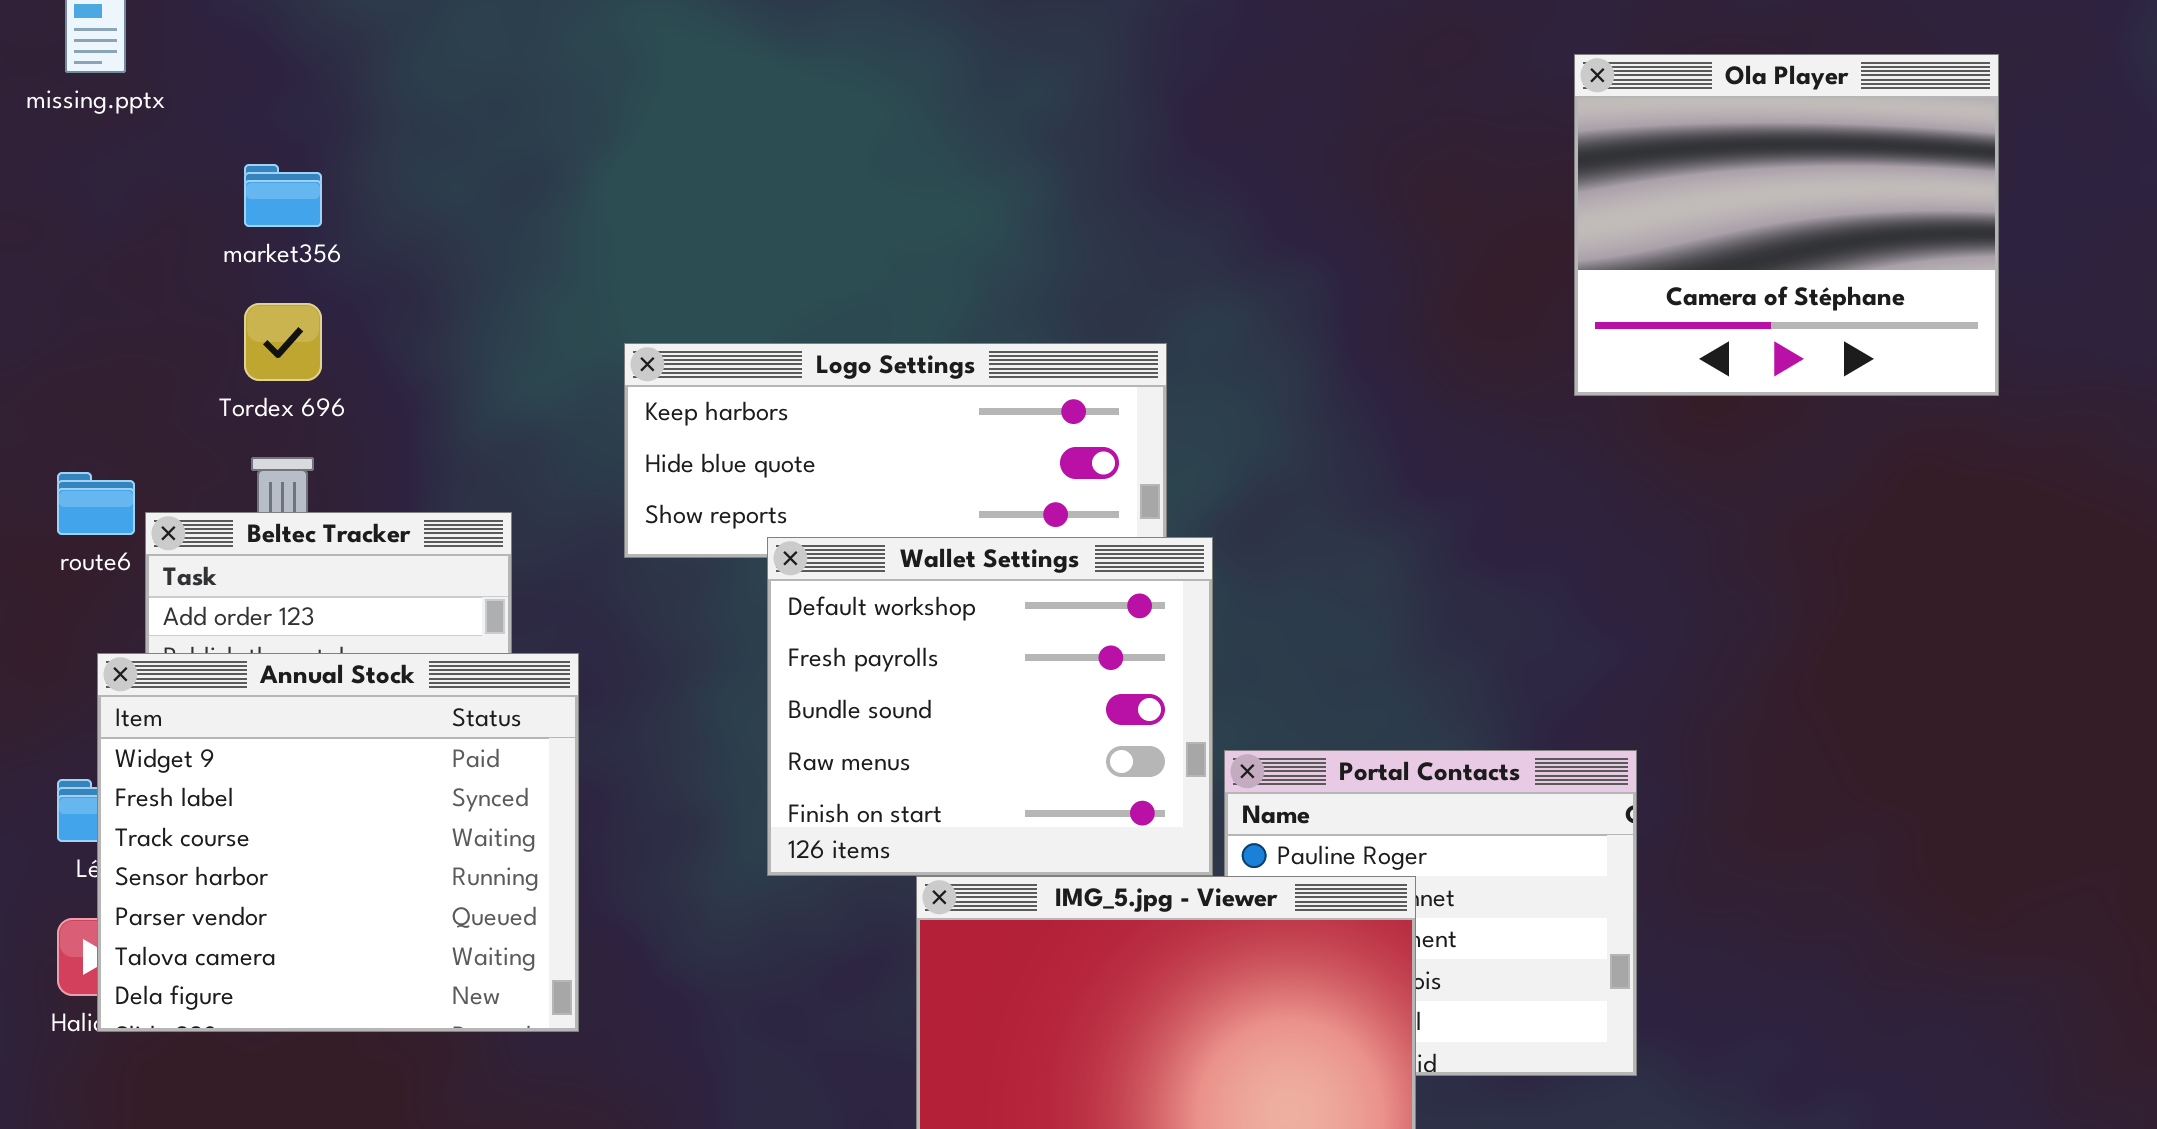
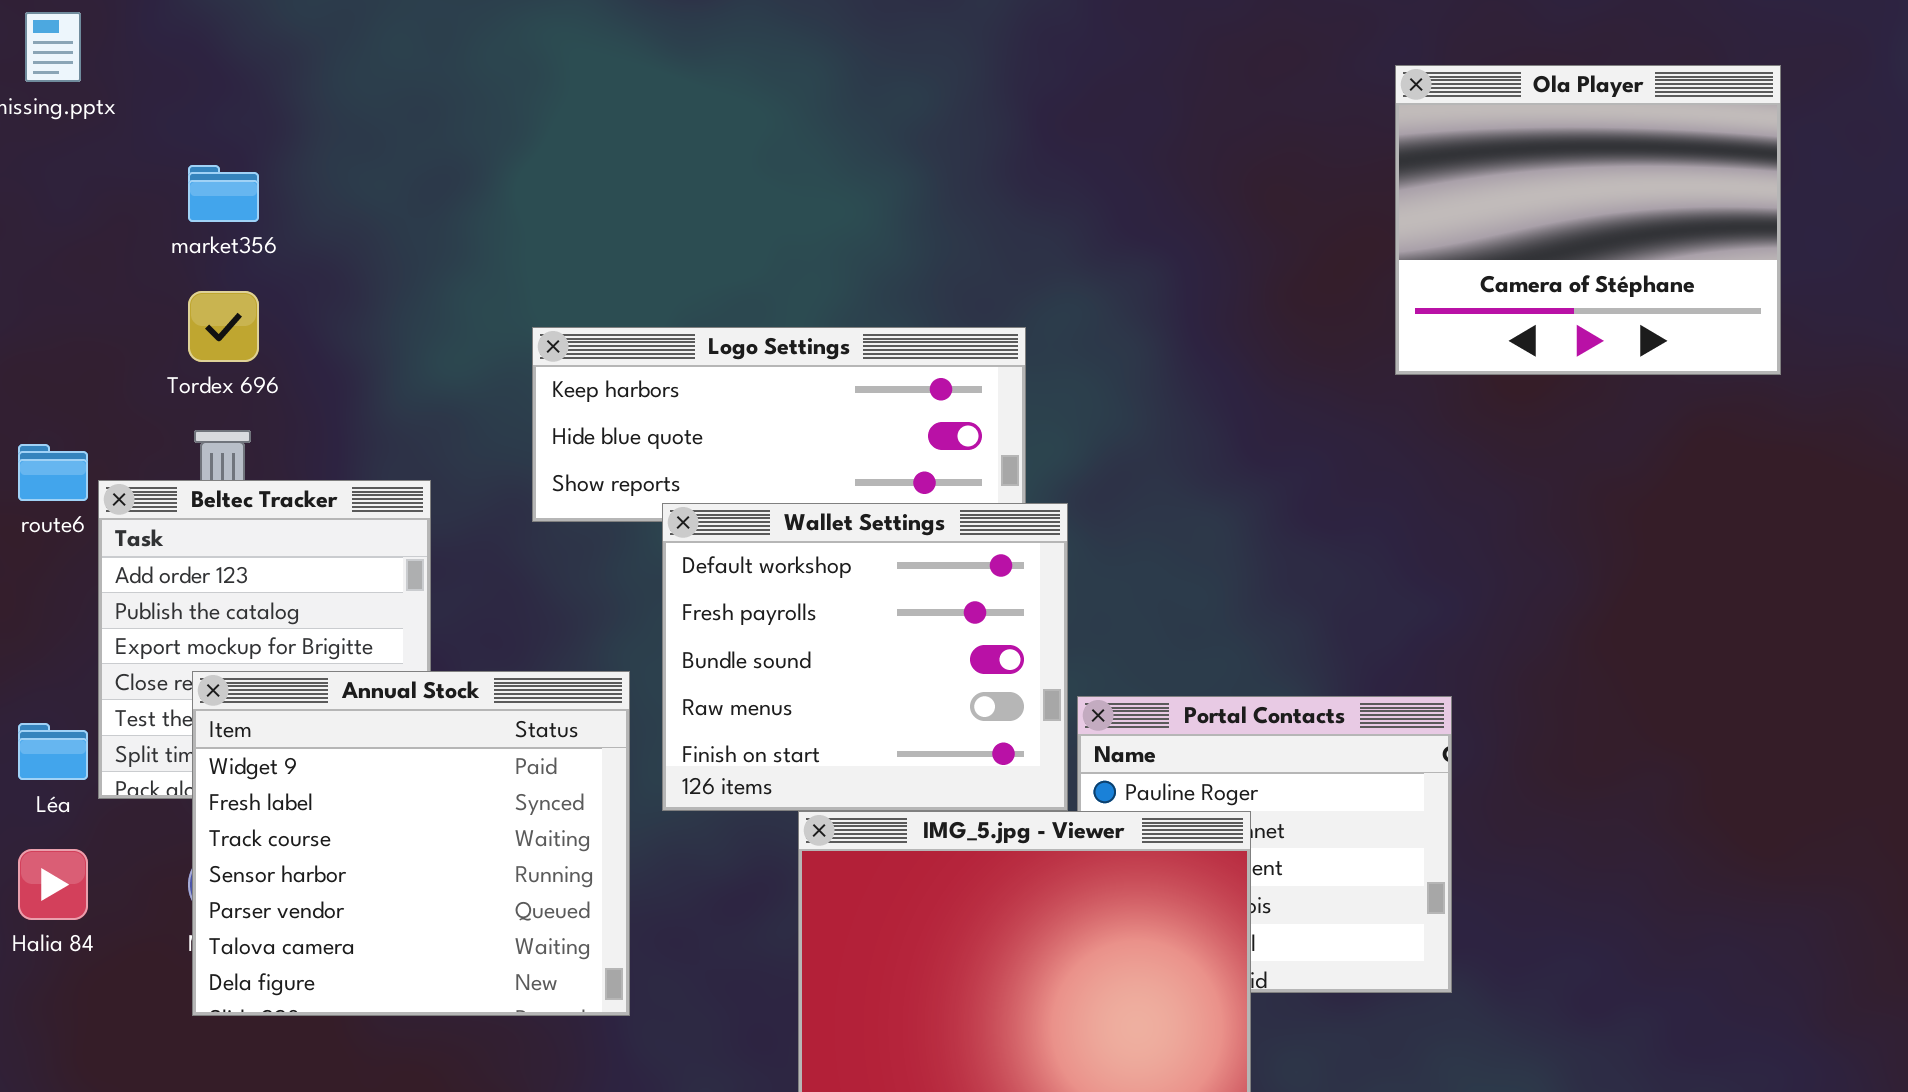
Annual Stock: [97,653,579,1032] -> [192,671,630,1016], moved

